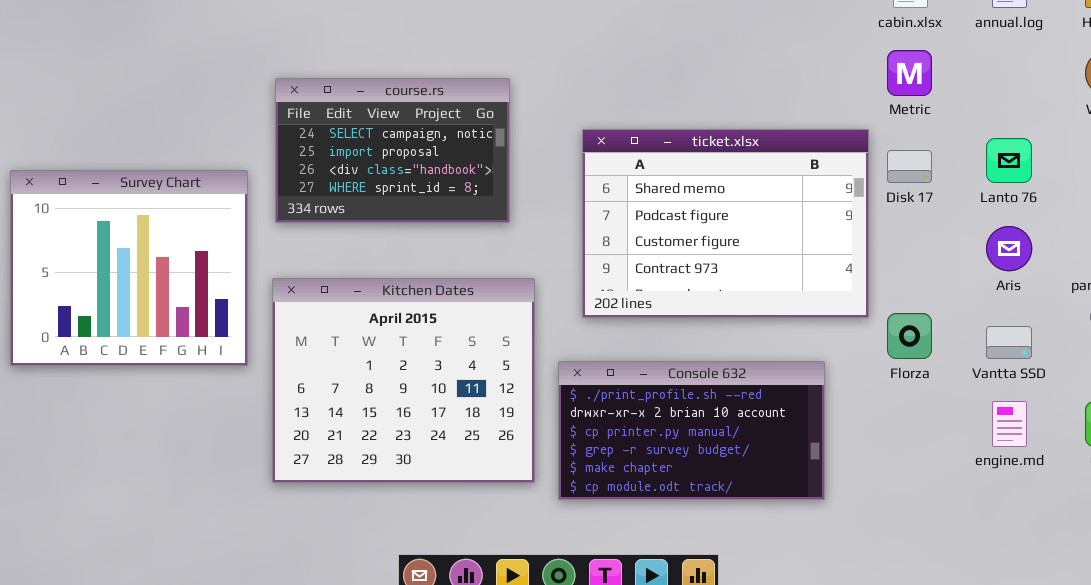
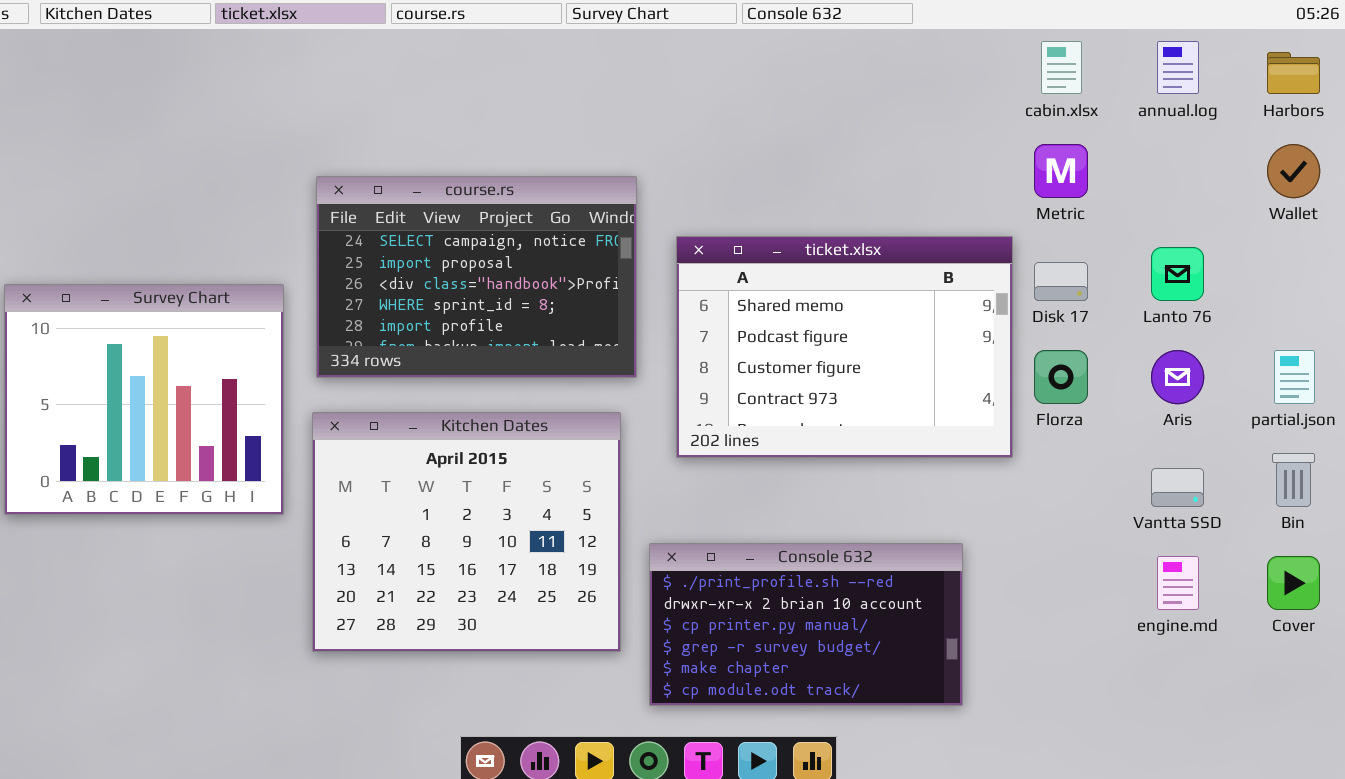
course.rs: [275,78,510,223] -> [316,176,637,378], resized
Florza: [887,313,932,359] -> [1034,350,1088,404], moved
Console 632: [558,361,825,500] -> [649,543,963,706], moved

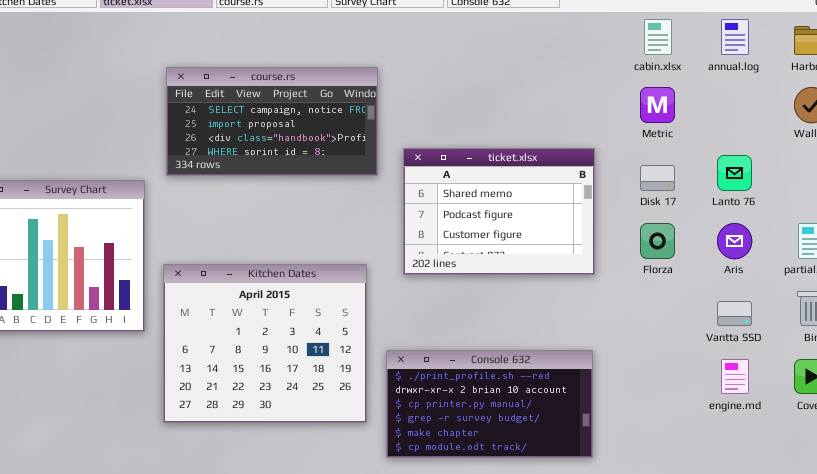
course.rs: [316,176,637,378] -> [166,67,378,176], moved, resized
ticket.xlsx: [676,236,1013,458] -> [403,148,595,275], resized

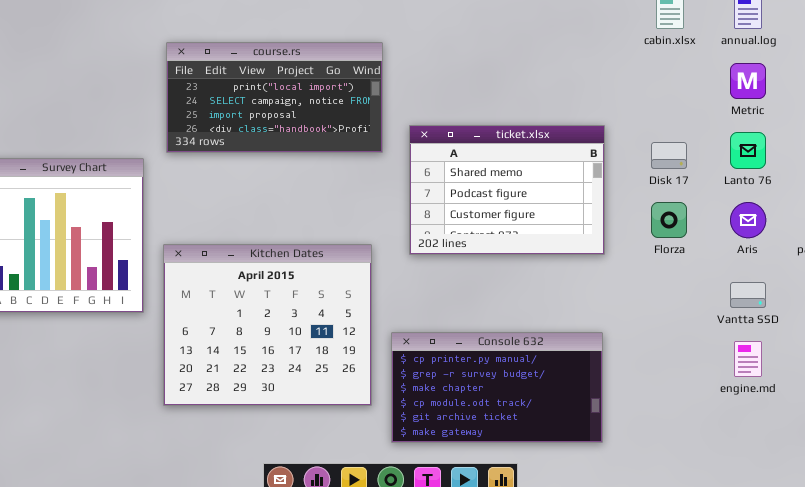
course.rs: [166,67,378,176] -> [166,42,383,153], scrolled up 1 row
Metric: [640,87,675,123] -> [730,63,766,99], moved
Console 632: [386,350,593,458] -> [391,332,603,443], scrolled down 2 rows

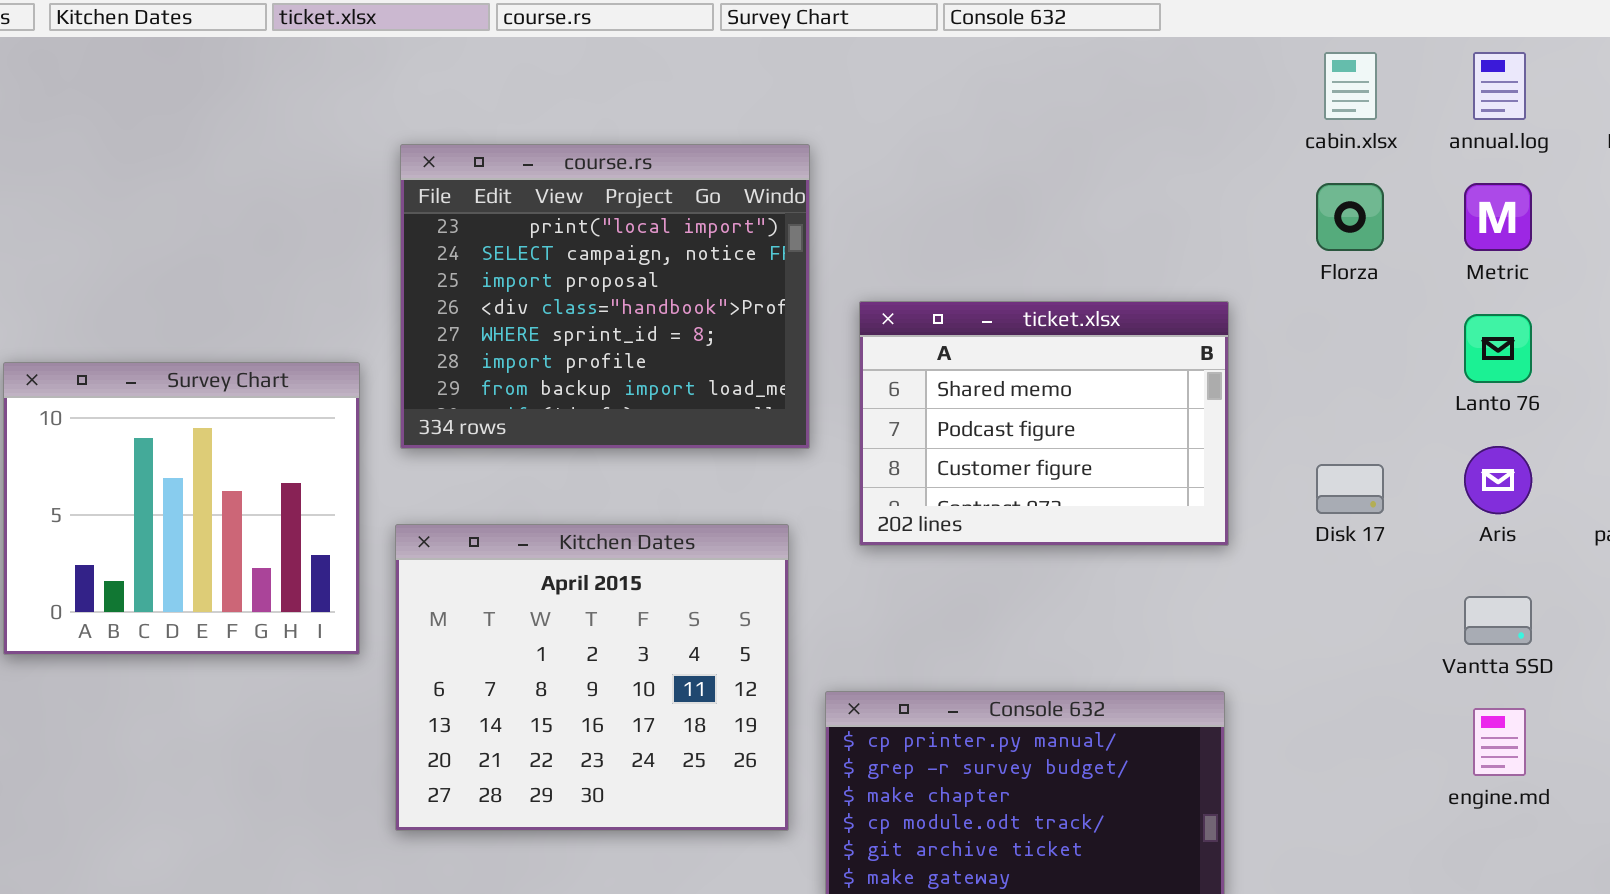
course.rs: [166,42,383,153] -> [400,144,810,449], resized
Disk 17: [651,142,687,169] -> [1316,464,1384,514], moved
Florza: [651,202,687,238] -> [1316,183,1384,251], moved

